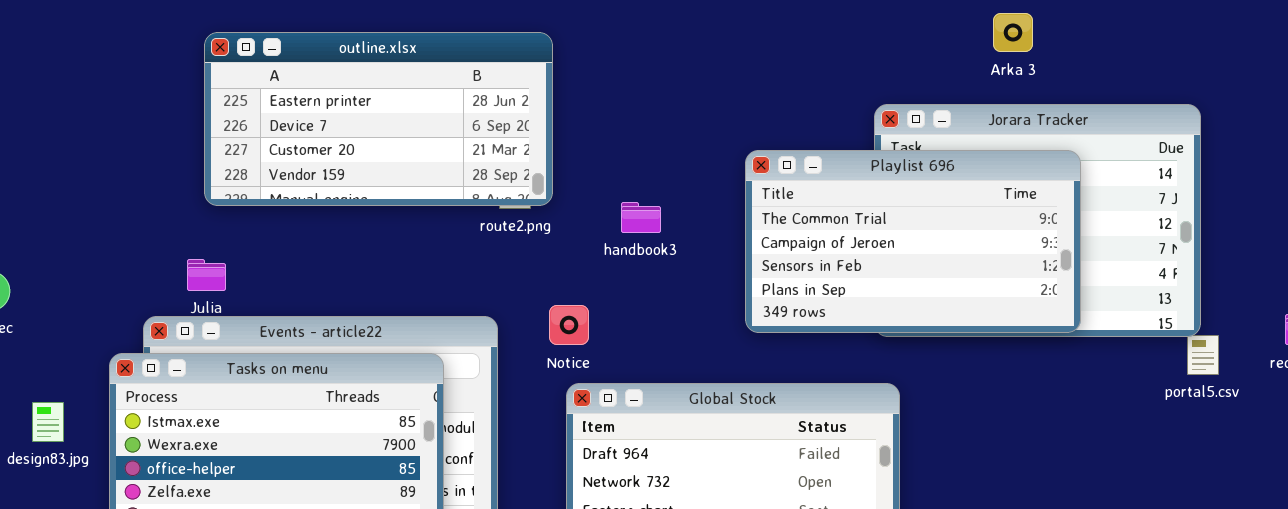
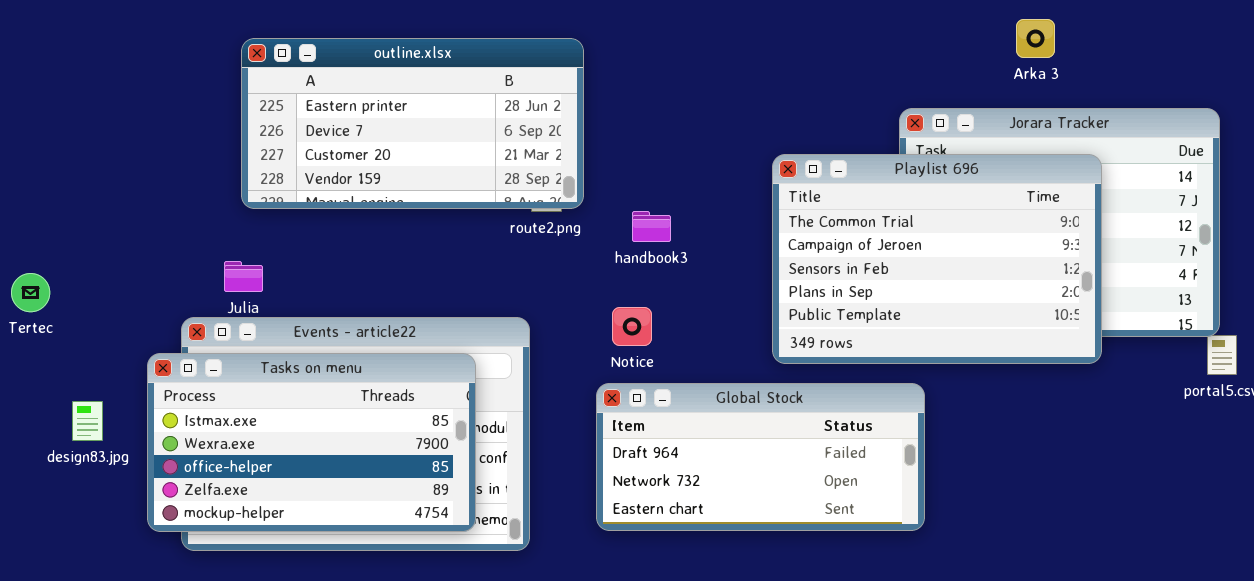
Playlist 696: [745,150,1081,333] -> [772,154,1102,364], resized
handbook3: [621,202,661,233] -> [632,211,671,242], moved
Notice: [549,305,589,345] -> [612,307,652,346], moved

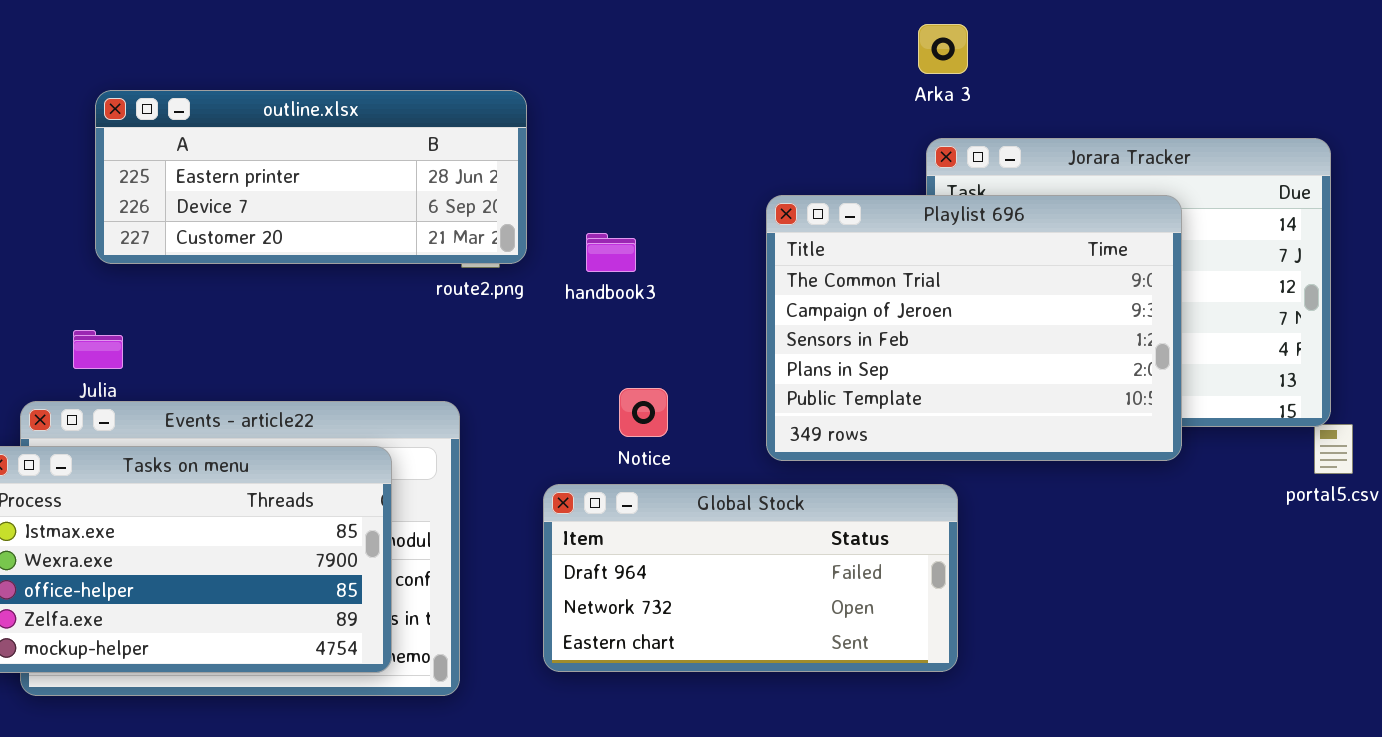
Arka 3: [1016,19,1055,58] -> [918,24,968,74], moved
outline.xlsx: [241,38,584,209] -> [95,90,527,264], resized
handbook3: [632,211,671,242] -> [586,233,636,272], moved
Notice: [612,307,652,346] -> [619,388,668,437], moved

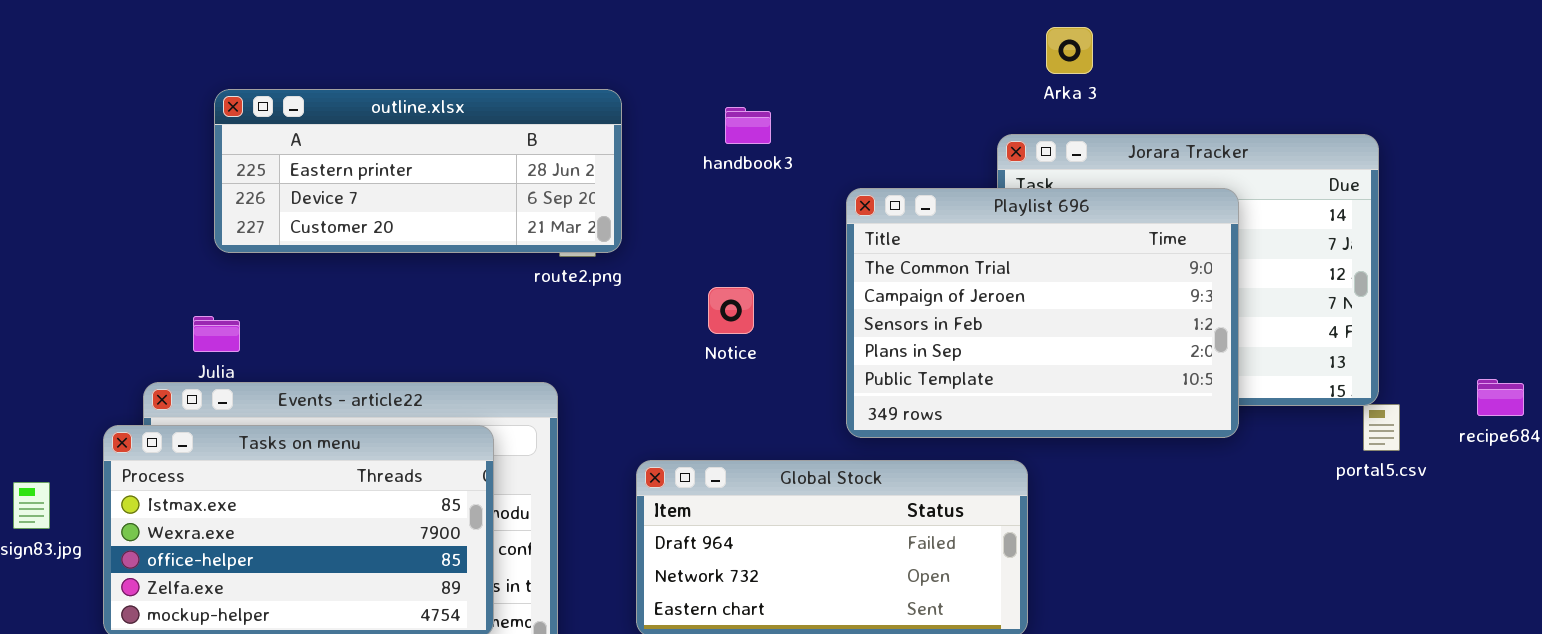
Arka 3: [918,24,968,74] -> [1046,27,1093,74], moved
handbook3: [586,233,636,272] -> [725,107,771,144], moved
Notice: [619,388,668,437] -> [708,287,754,334], moved

